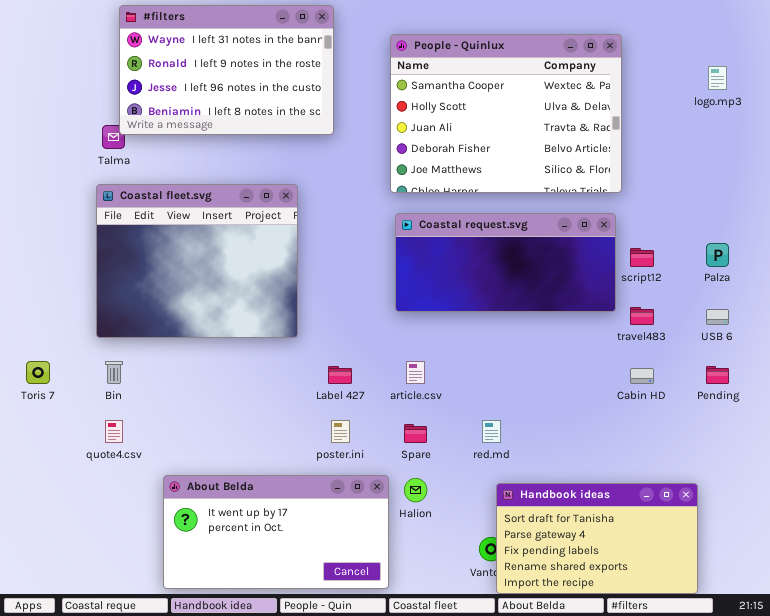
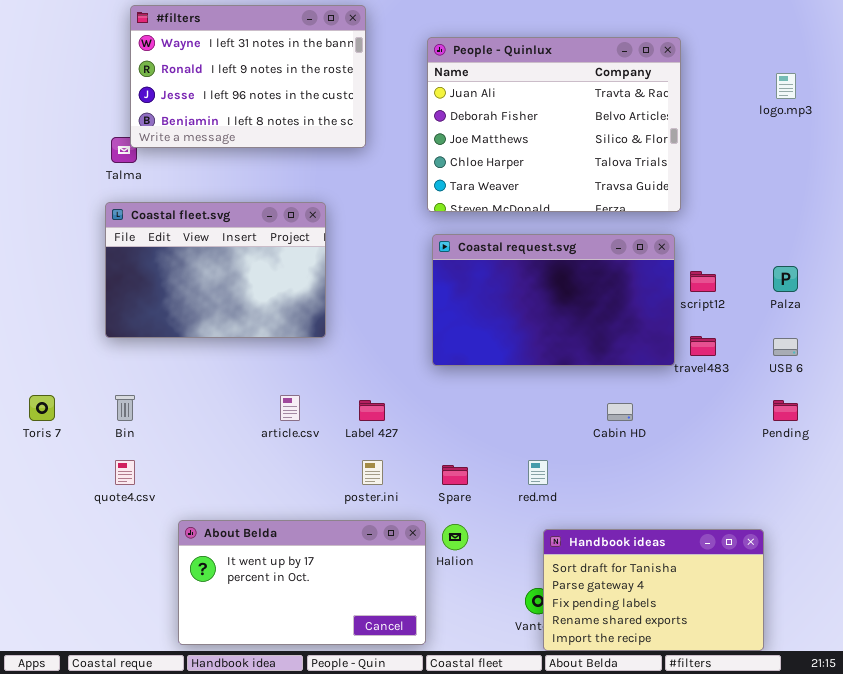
People - Quinlux: [390,34,622,193] -> [427,37,681,212], scrolled down 2 rows
Coastal fleet.svg: [96,184,298,338] -> [105,202,326,338], resized
Coastal request.svg: [395,213,616,312] -> [432,234,675,366], resized
article.csv: [406,361,425,384] -> [280,395,300,421], moved
Cabin HD: [630,368,654,384] -> [607,403,633,421], moved

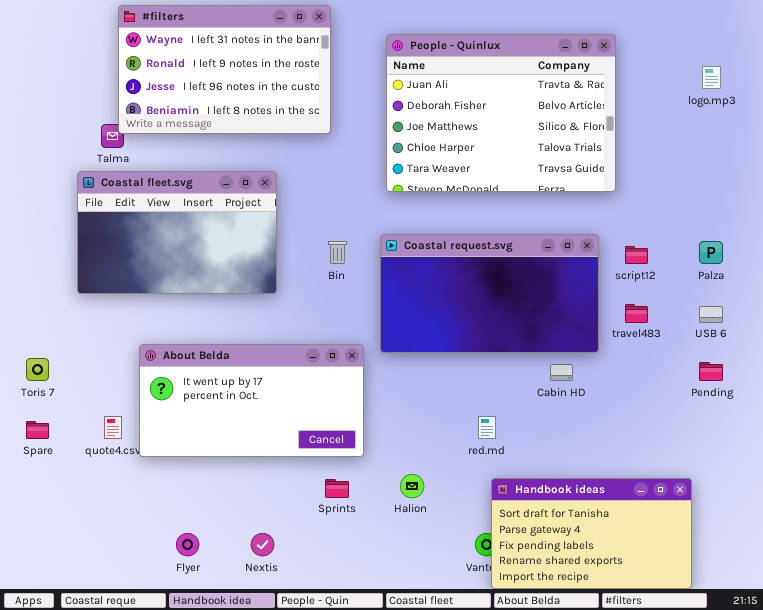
Coastal fleet.svg: [105,202,326,338] -> [77,171,277,294], moved
Coastal request.svg: [432,234,675,366] -> [380,234,599,353], moved
Bin: [115,395,135,421] -> [328,241,347,264], moved
Spare: [442,465,468,485] -> [26,421,49,439], moved
About Belda: [178,520,426,645] -> [139,344,364,457], moved

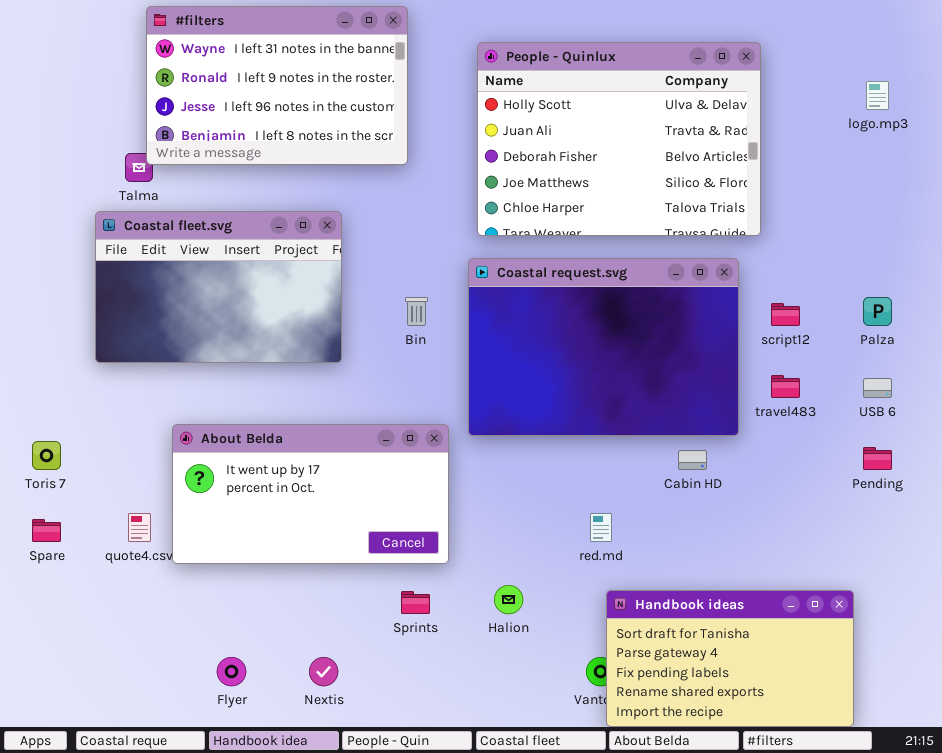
People - Quinlux: [386,34,616,192] -> [477,42,761,236], scrolled up 1 row
Coastal request.svg: [380,234,599,353] -> [468,258,739,436], resized

